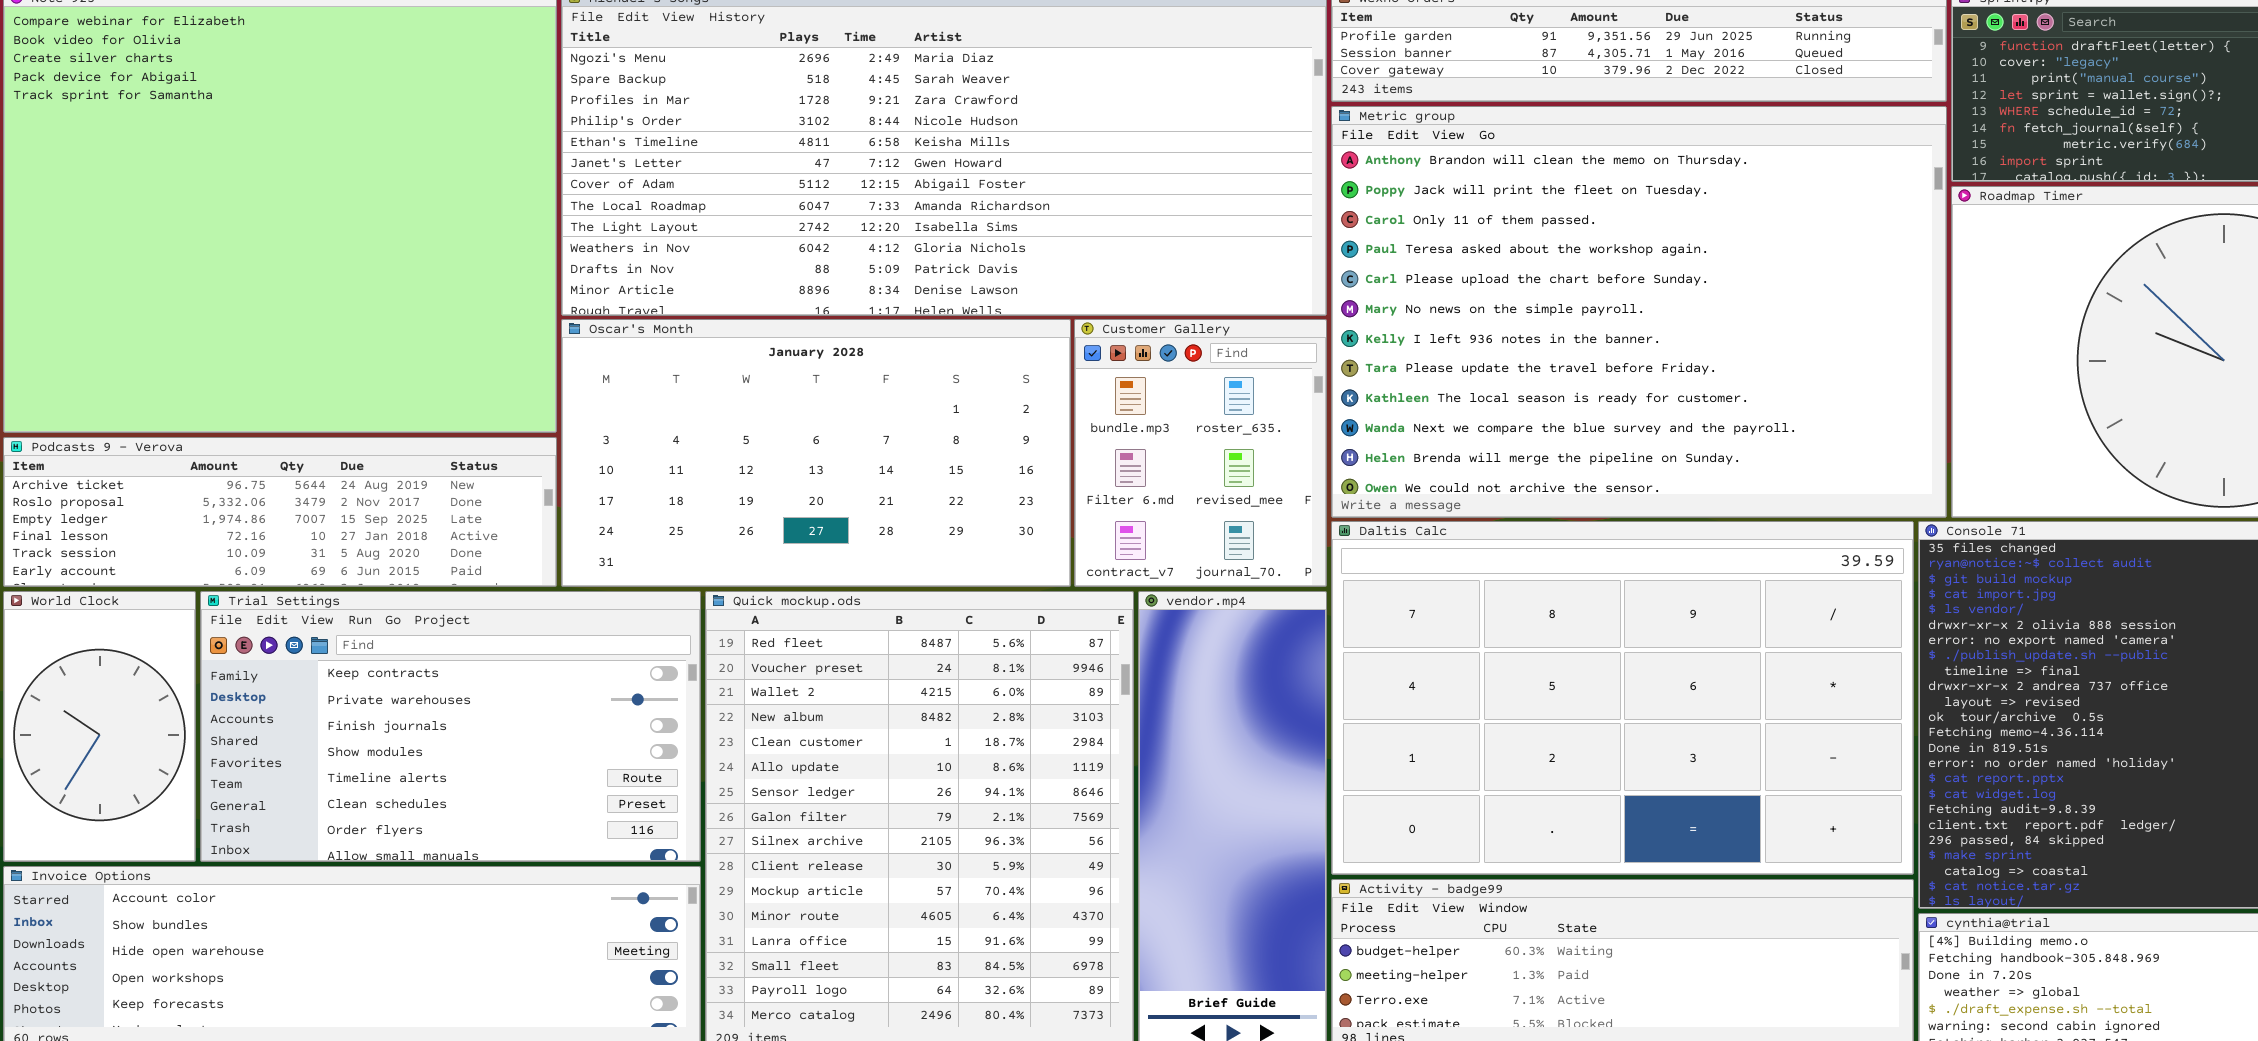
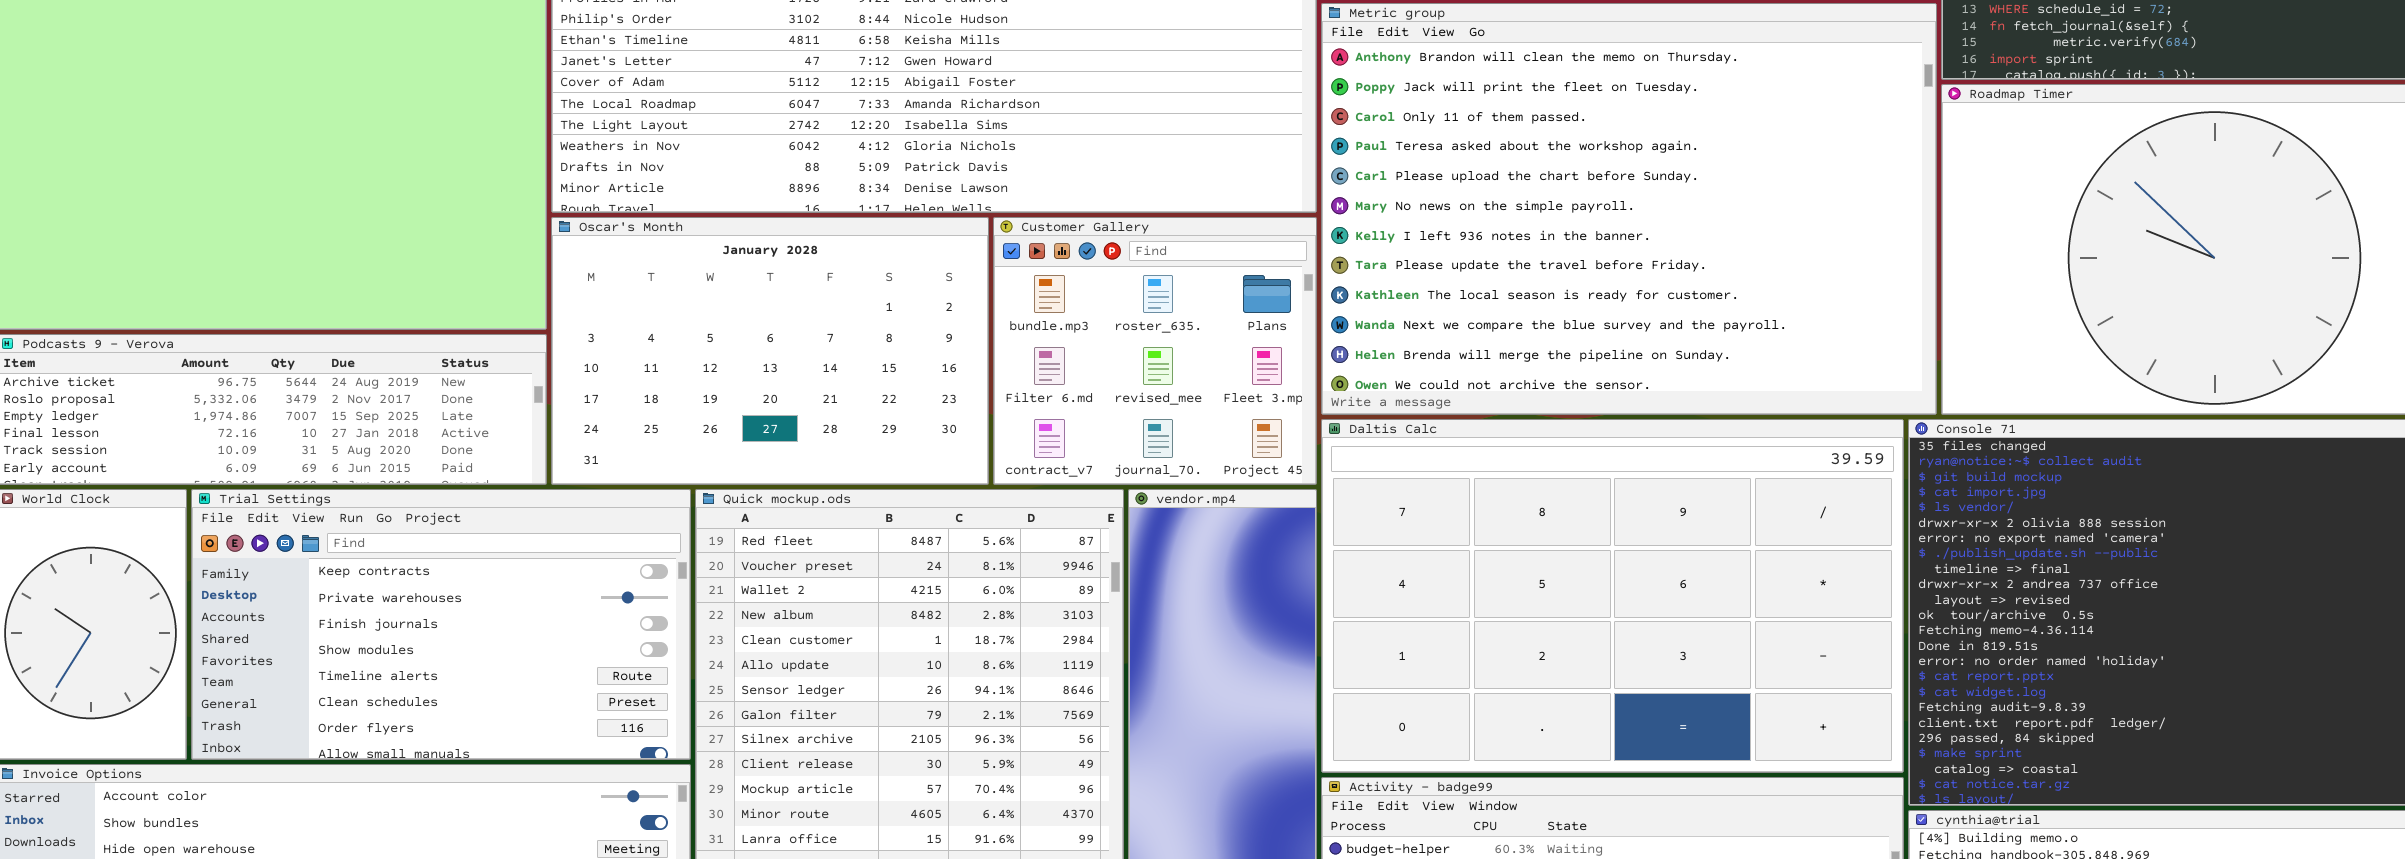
Oscar's Month: [561,319,1071,587] -> [551,217,989,485], resized
Customer Gallery: [1074,319,1327,587] -> [993,217,1317,485], resized

